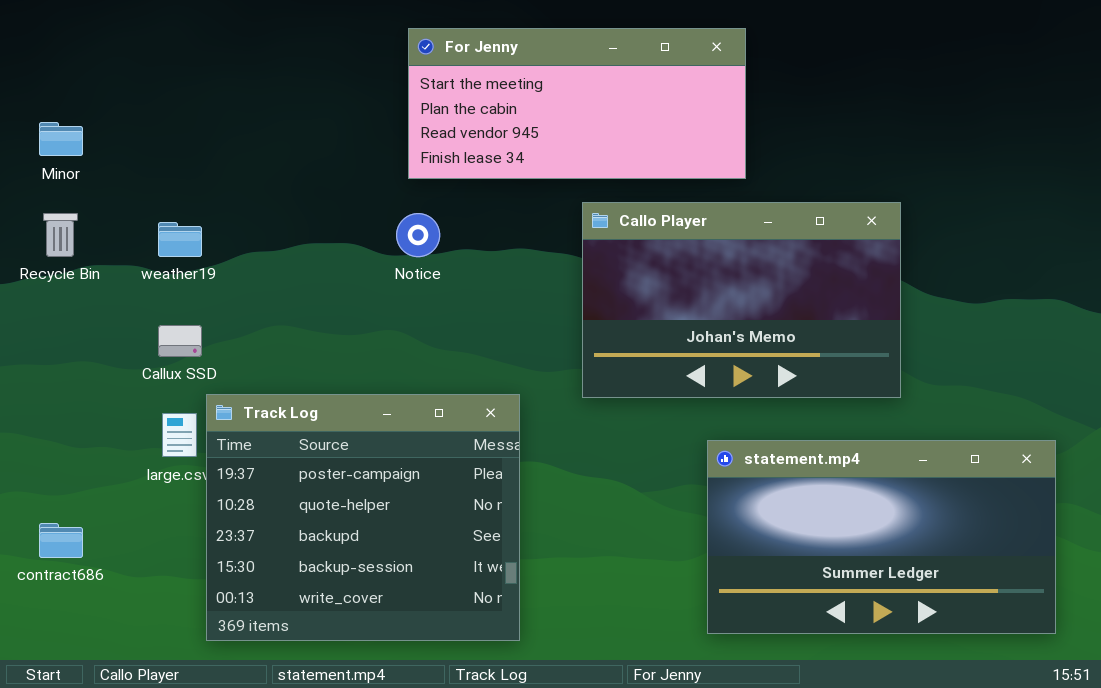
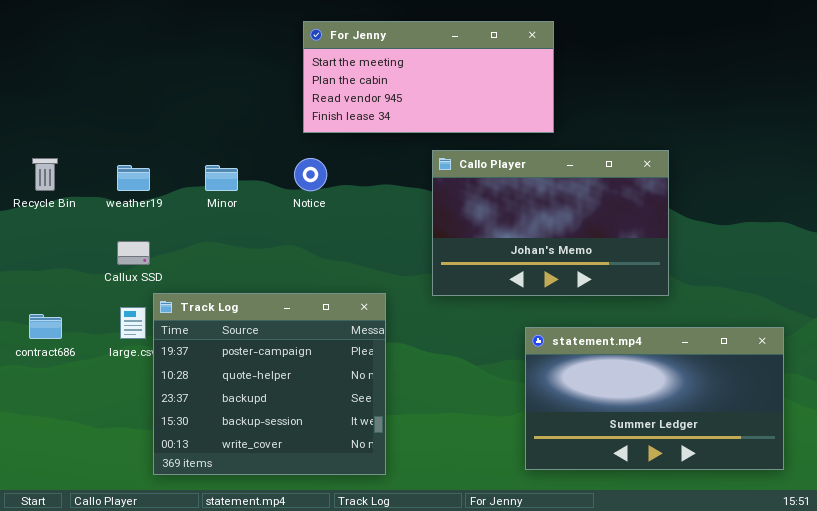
Minor: [39,122,83,156] -> [205,165,238,191], moved
contract686: [39,523,83,558] -> [29,314,62,339], moved

